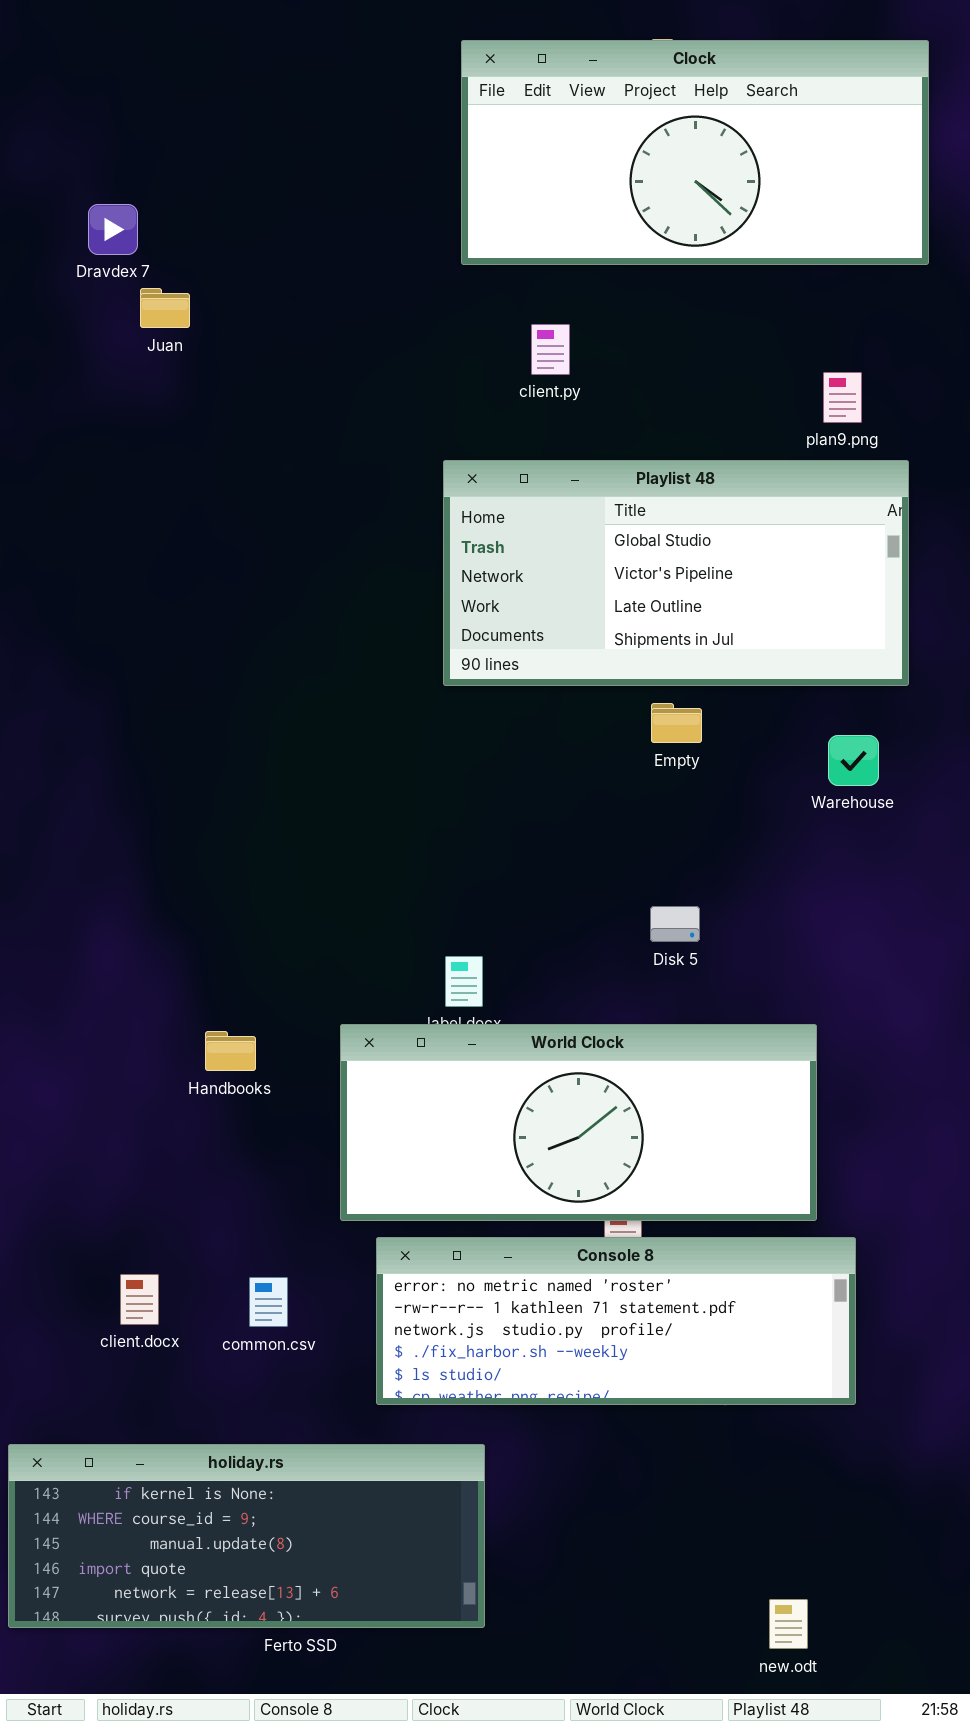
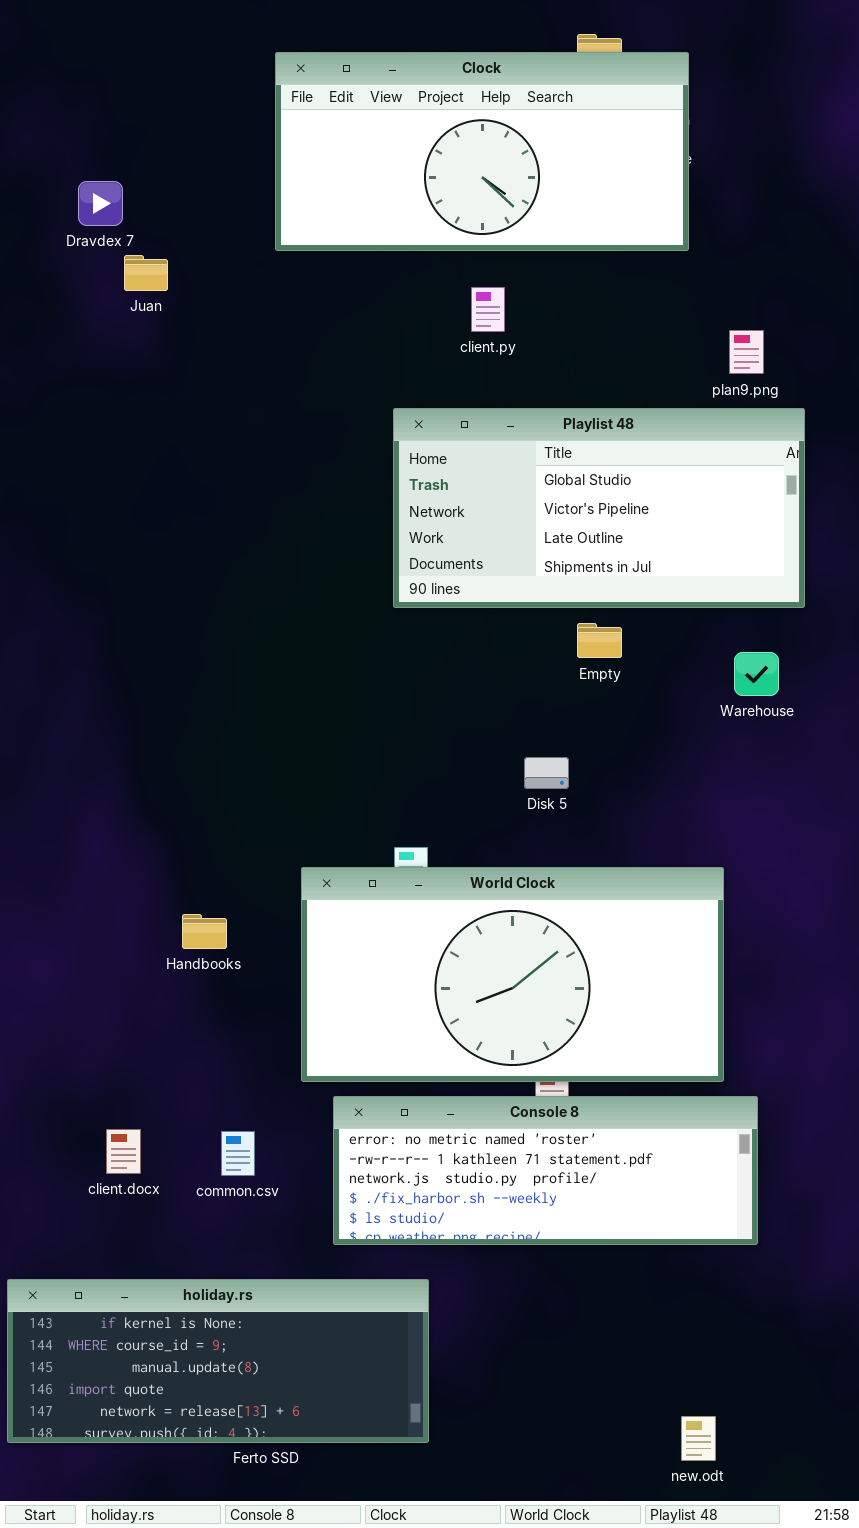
Clock: [461,40,929,265] -> [275,52,689,251], moved
Disk 5: [650,906,700,942] -> [524,757,569,789], moved
World Clock: [340,1024,817,1221] -> [301,867,724,1082], resized

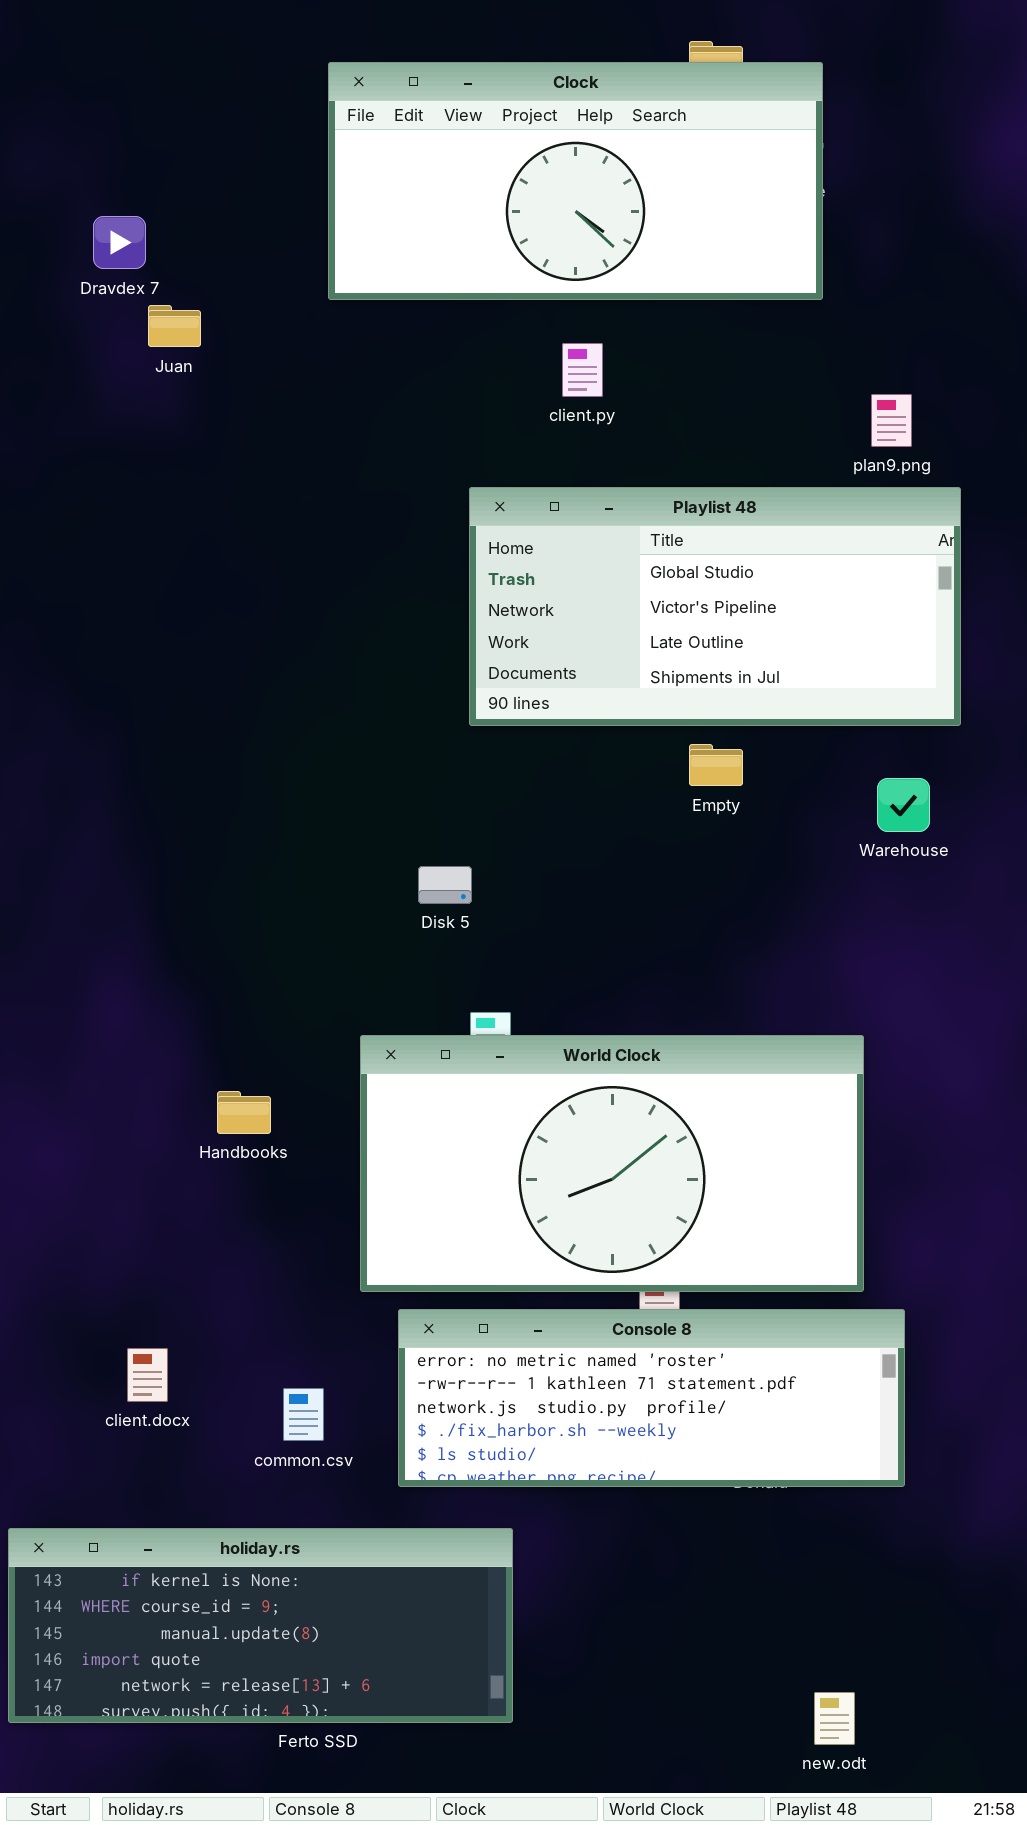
Disk 5: [524,757,569,789] -> [418,866,472,904], moved
common.csv: [221,1131,255,1176] -> [283,1388,324,1441], moved

